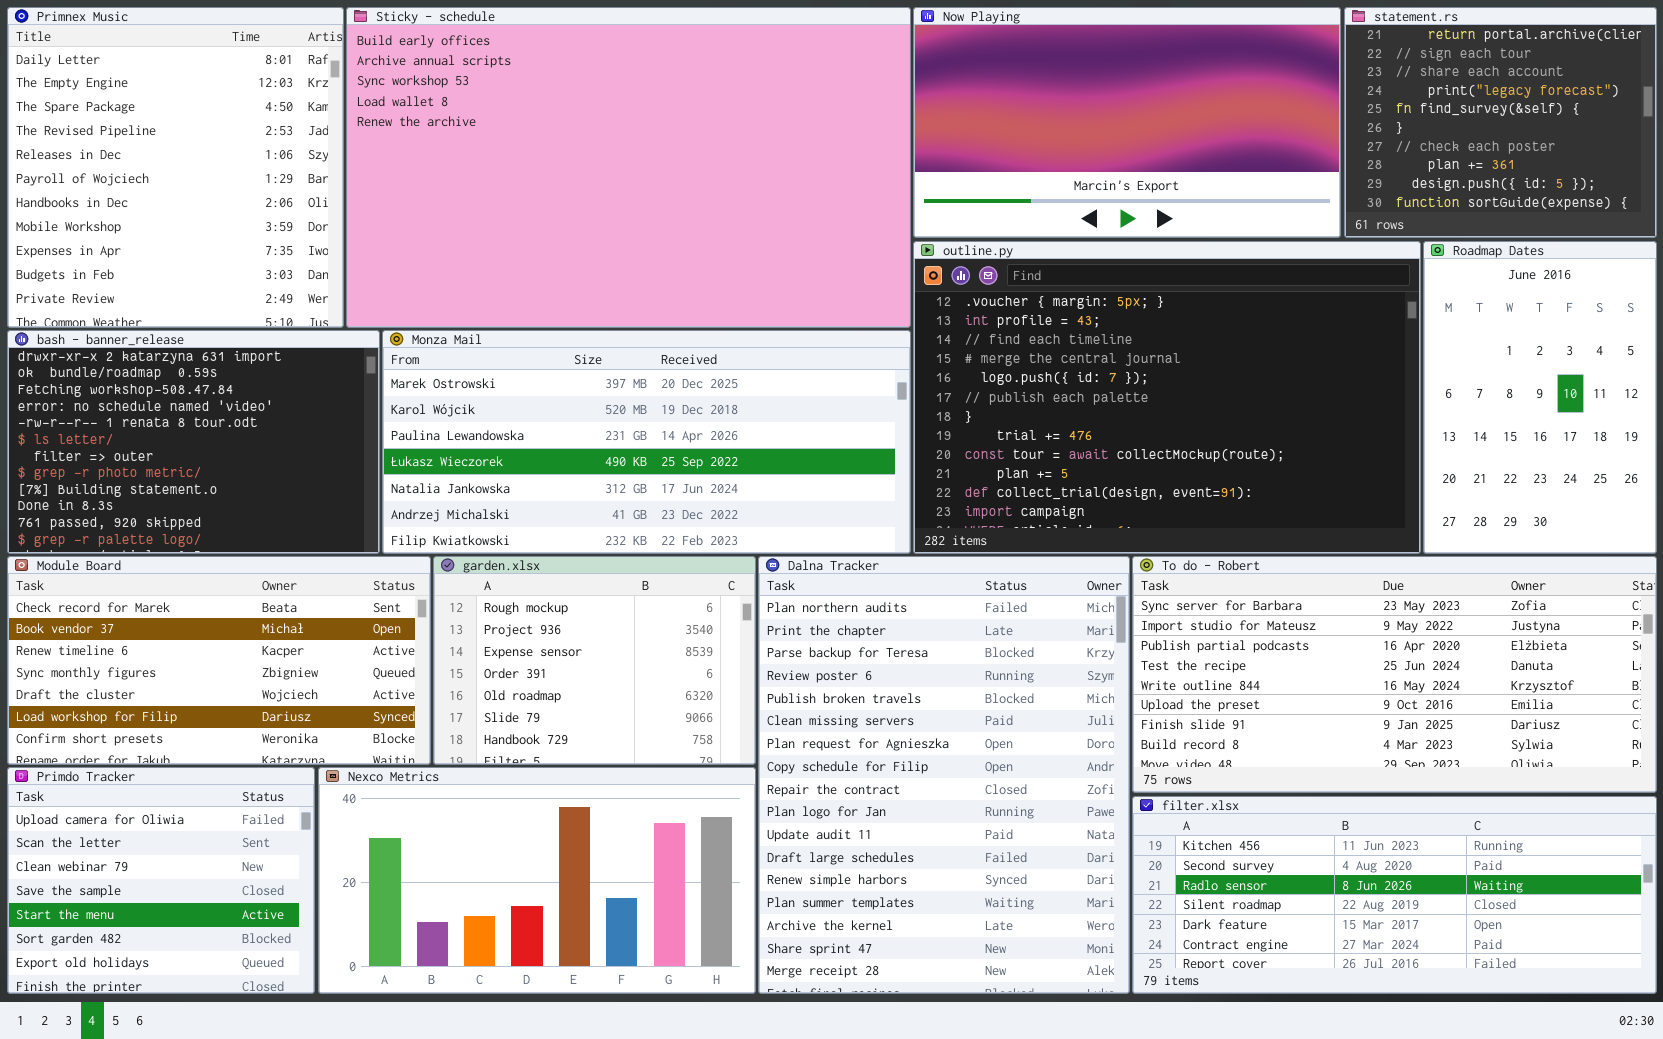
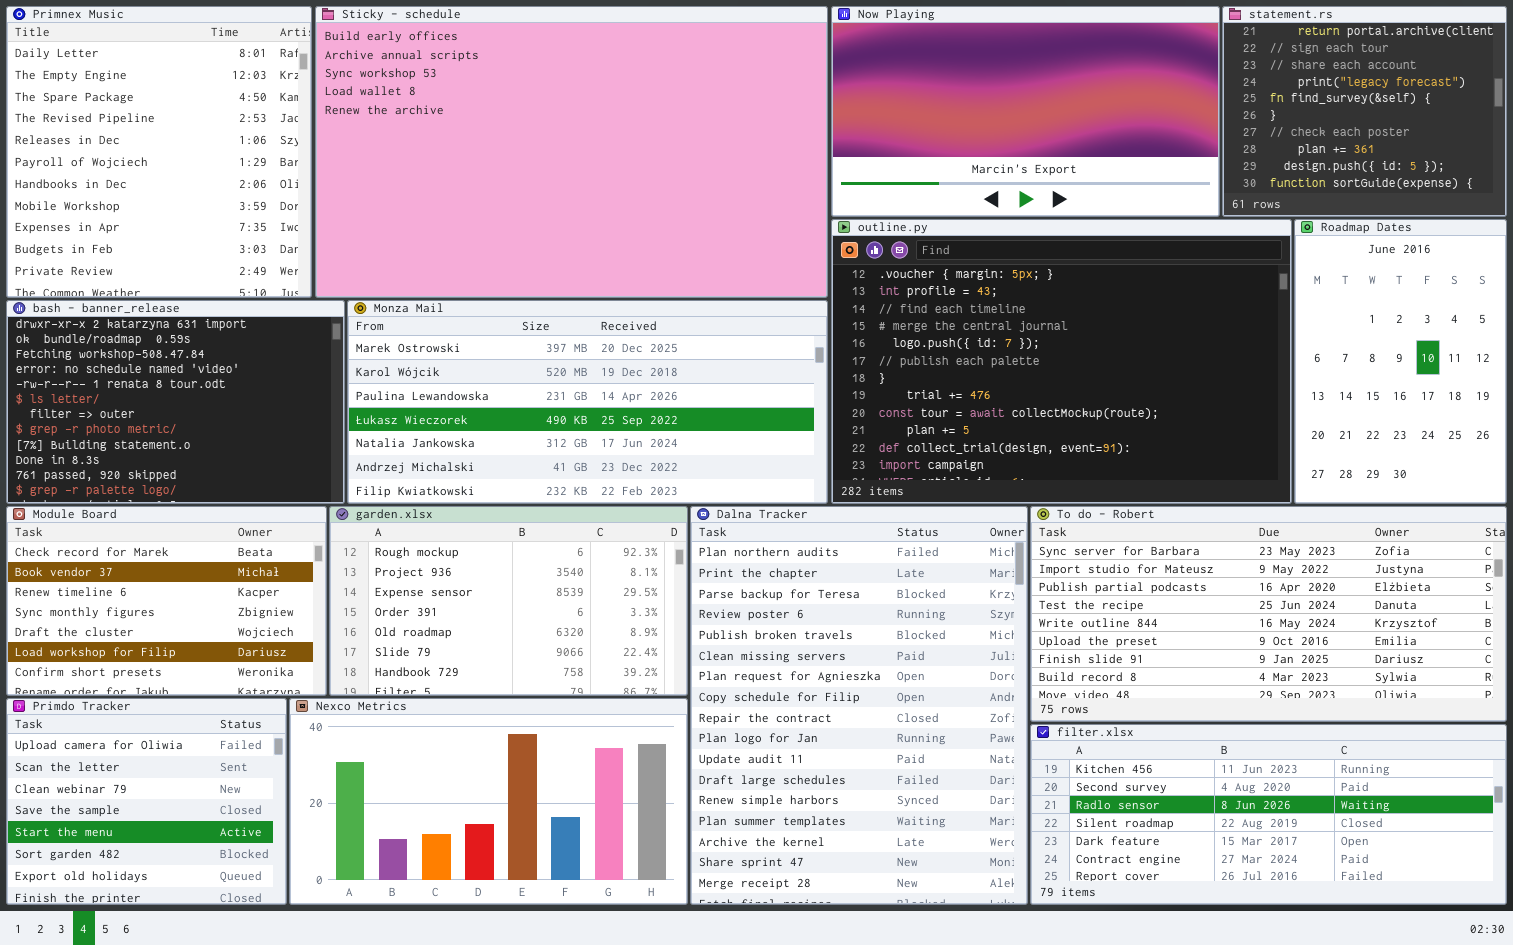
Module Board: [7,556,431,765] -> [6,506,327,696], resized
garden.xlsx: [433,556,756,765] -> [329,506,688,696], resized

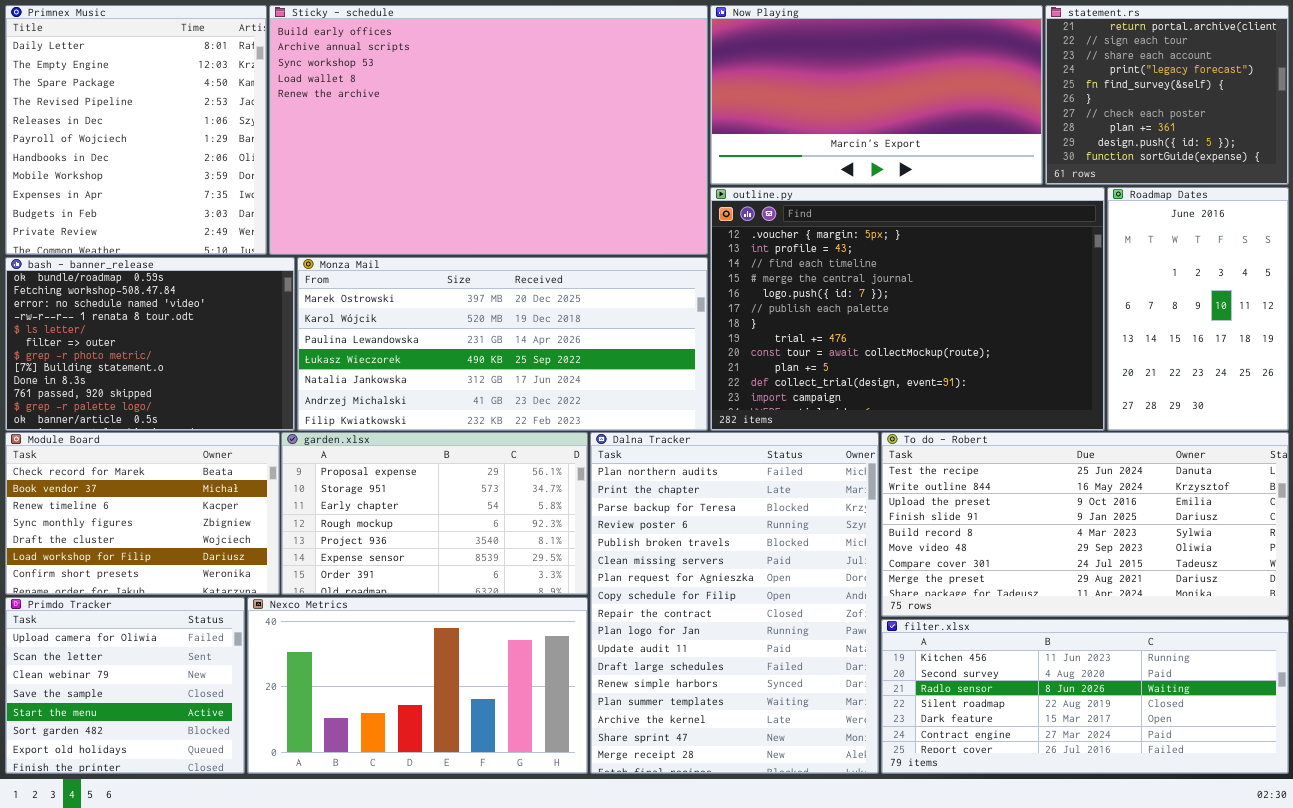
bash - banner_release: [6,300,345,504] -> [5,257,295,431], scrolled down 1 row
garden.xlsx: [329,506,688,696] -> [281,432,588,595], scrolled up 3 rows
To do - Robert: [1030,506,1507,722] -> [881,432,1289,617], scrolled down 3 rows

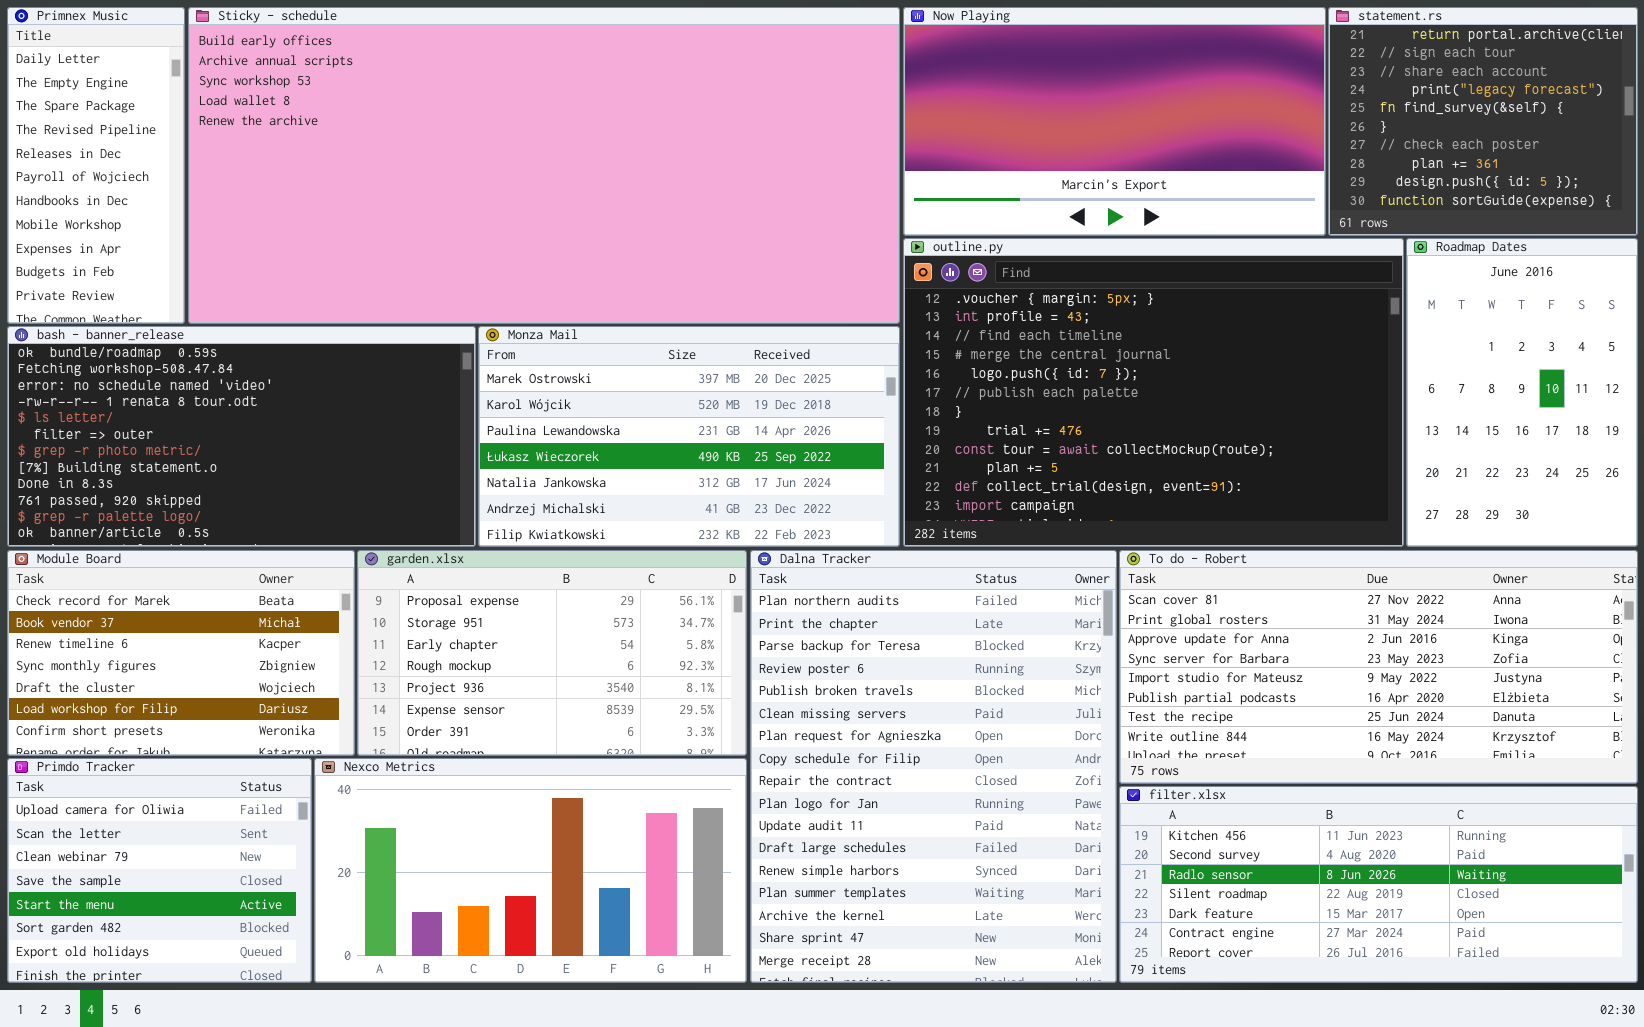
Primnex Music: [5,5,267,255] -> [7,7,185,324], resized
Sticky - schedule: [269,5,708,255] -> [188,7,900,324], resized
bash - banner_release: [5,257,295,431] -> [7,326,476,547], resized
Monza Mail: [297,257,708,431] -> [478,326,900,547], resized
To do - Robert: [881,432,1289,617] -> [1119,550,1638,784], scrolled up 6 rows

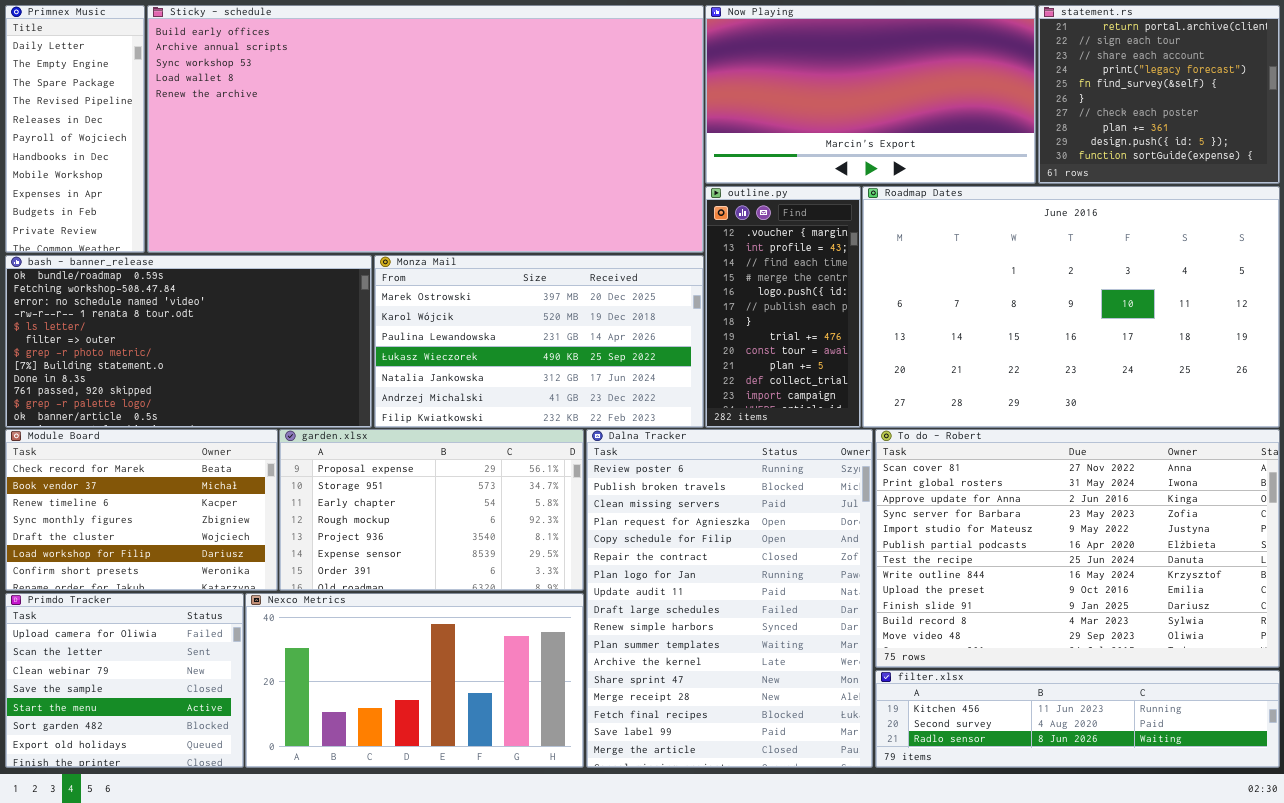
outline.py: [903,238,1404,547] -> [705,186,861,428], resized
Roadmap Dates: [1406,238,1638,547] -> [862,186,1280,428], resized
Dalna Tracker: [750,550,1117,983] -> [586,429,873,768], scrolled down 3 rows
To do - Robert: [1119,550,1638,784] -> [875,429,1280,668], resized
filter.xlsx: [1119,786,1638,983] -> [875,670,1280,768], resized

